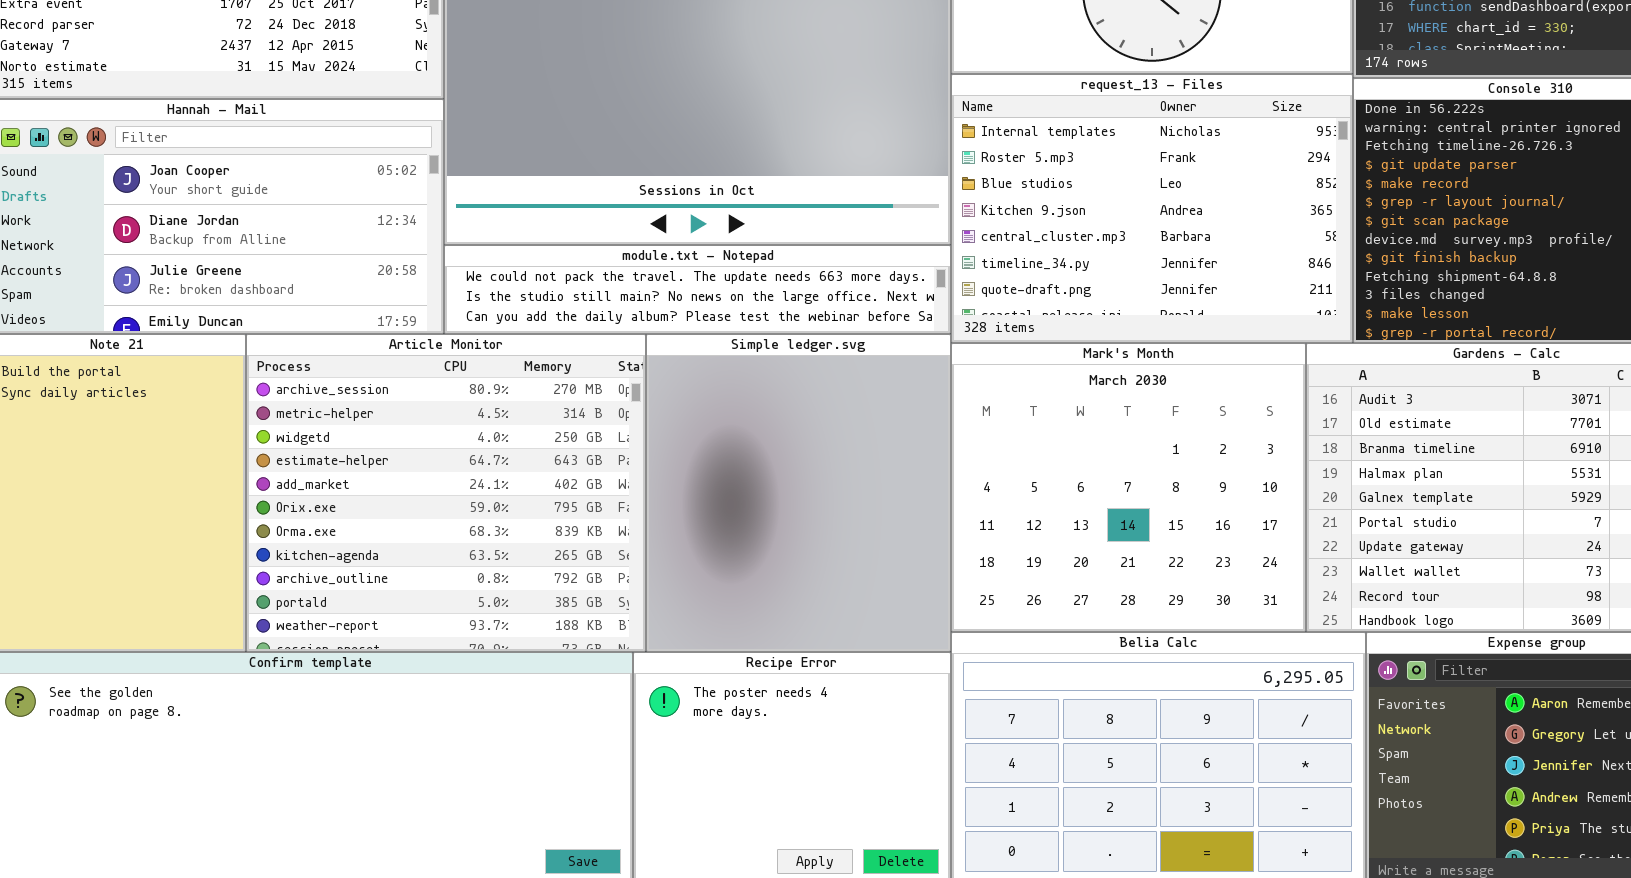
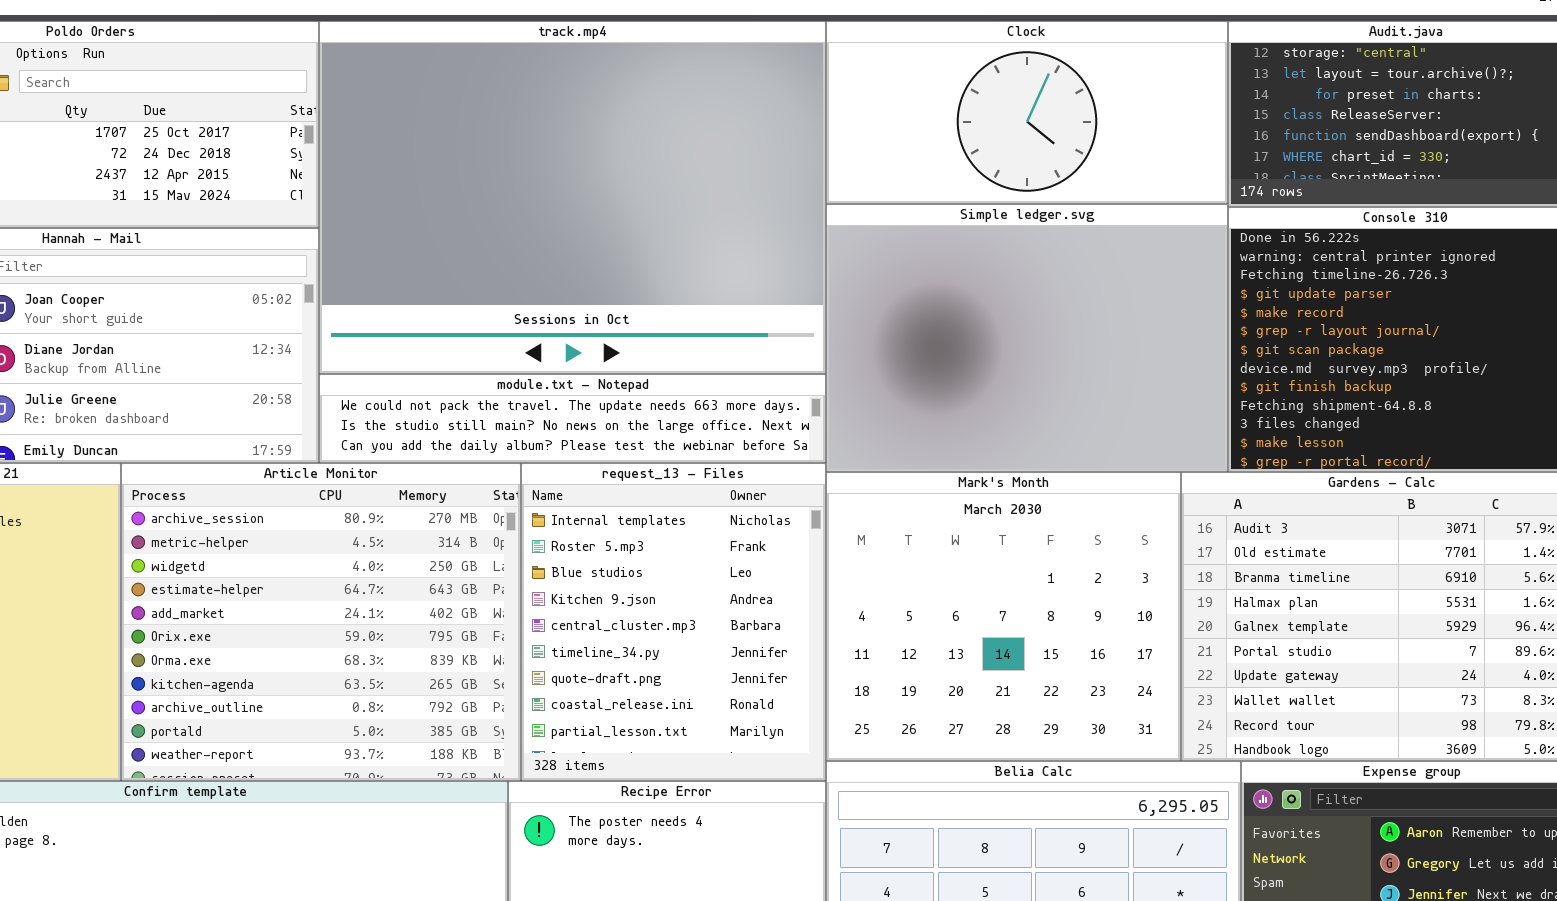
request_13 - Files: [951,74,1353,343] -> [521,463,826,781], moved, resized
Simple ledger.svg: [646,334,951,652] -> [826,204,1228,472], moved, resized

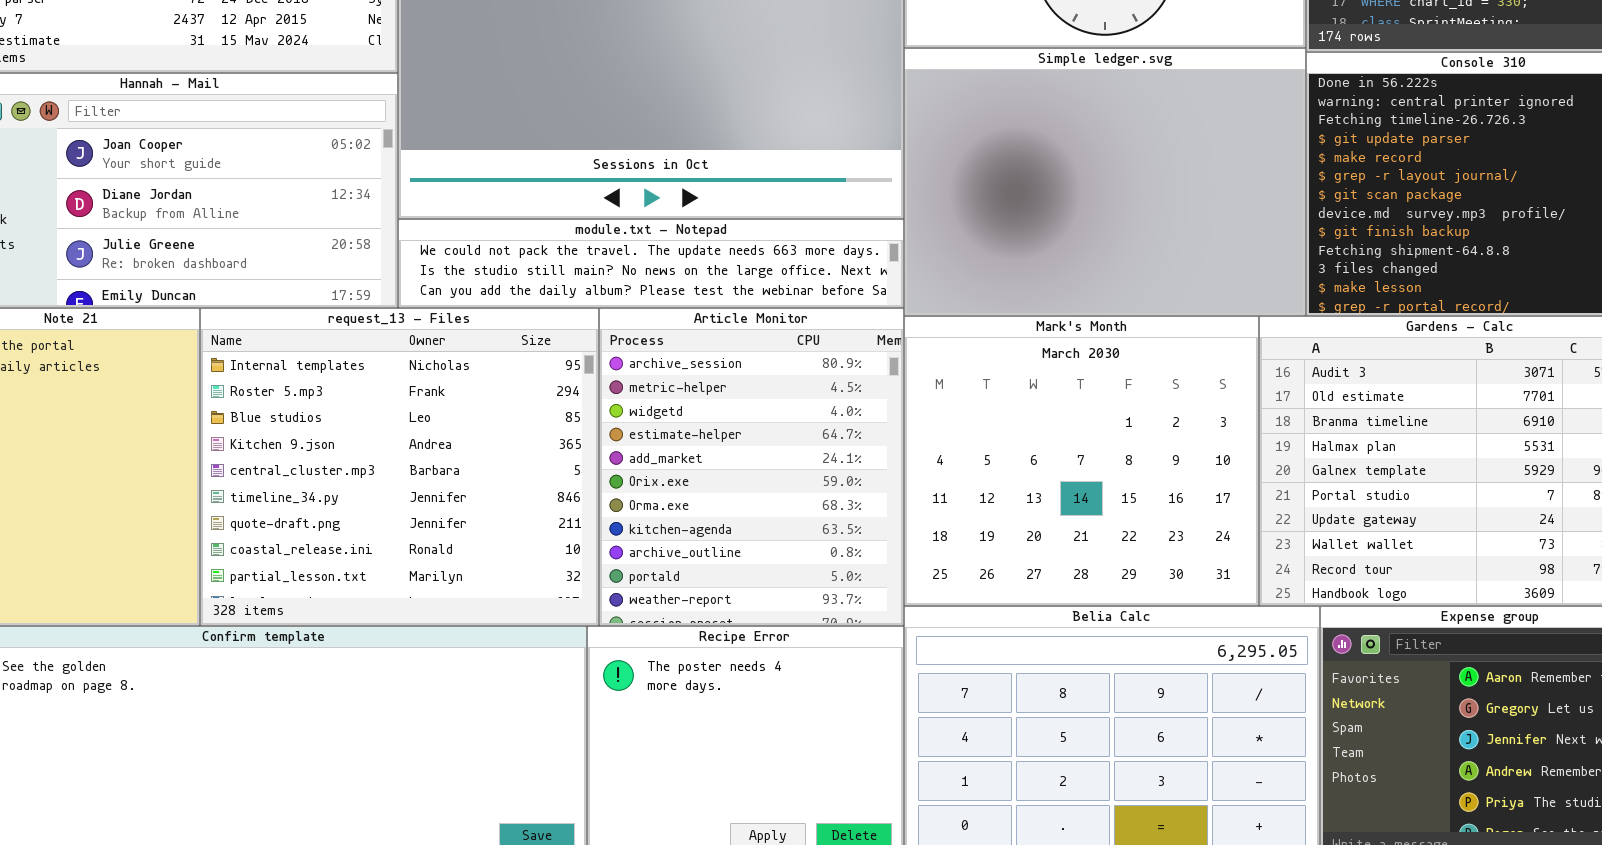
Article Monitor: [121,463,521,781] -> [599,308,904,626], moved, resized
request_13 - Files: [521,463,826,781] -> [200,308,599,626], moved, resized

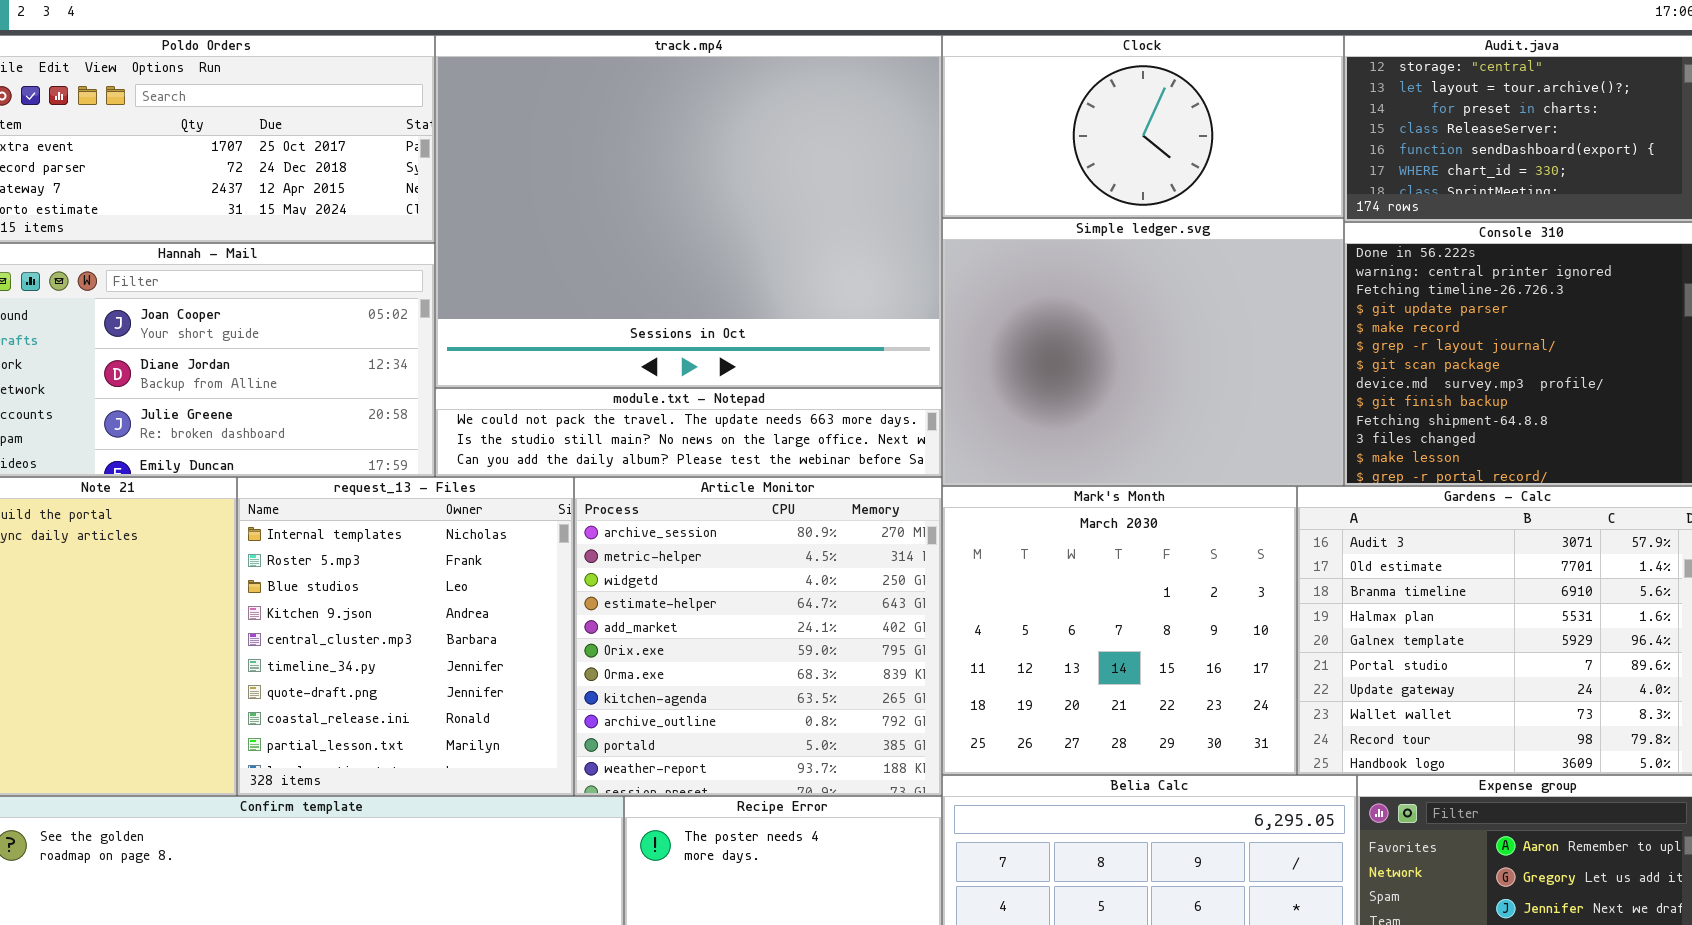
request_13 - Files: [200,308,599,626] -> [237,477,574,796], resized
Article Monitor: [599,308,904,626] -> [574,477,942,796], resized

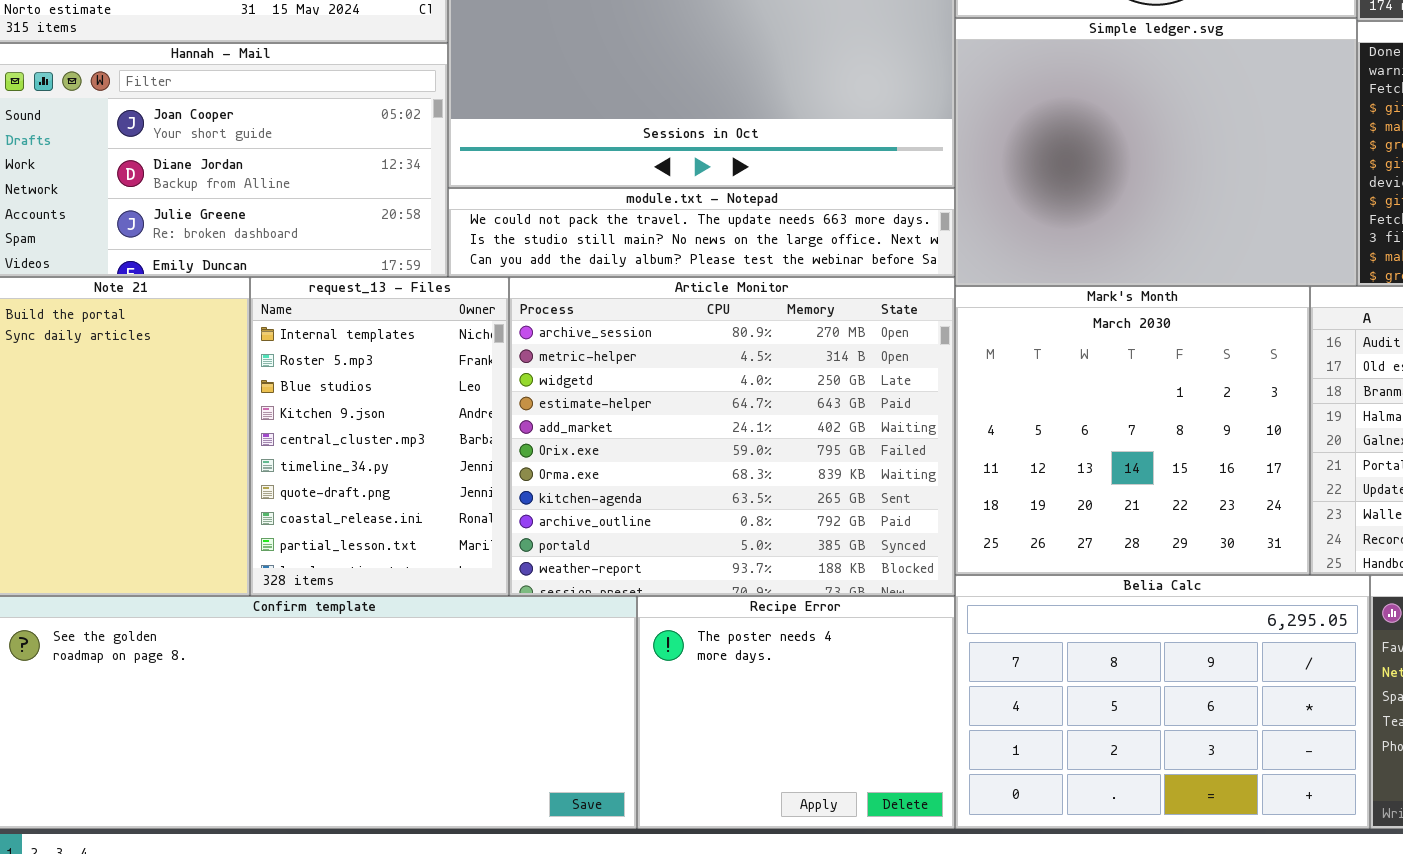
request_13 - Files: [237,477,574,796] -> [250,277,509,596], resized
Article Monitor: [574,477,942,796] -> [509,277,955,596], resized

